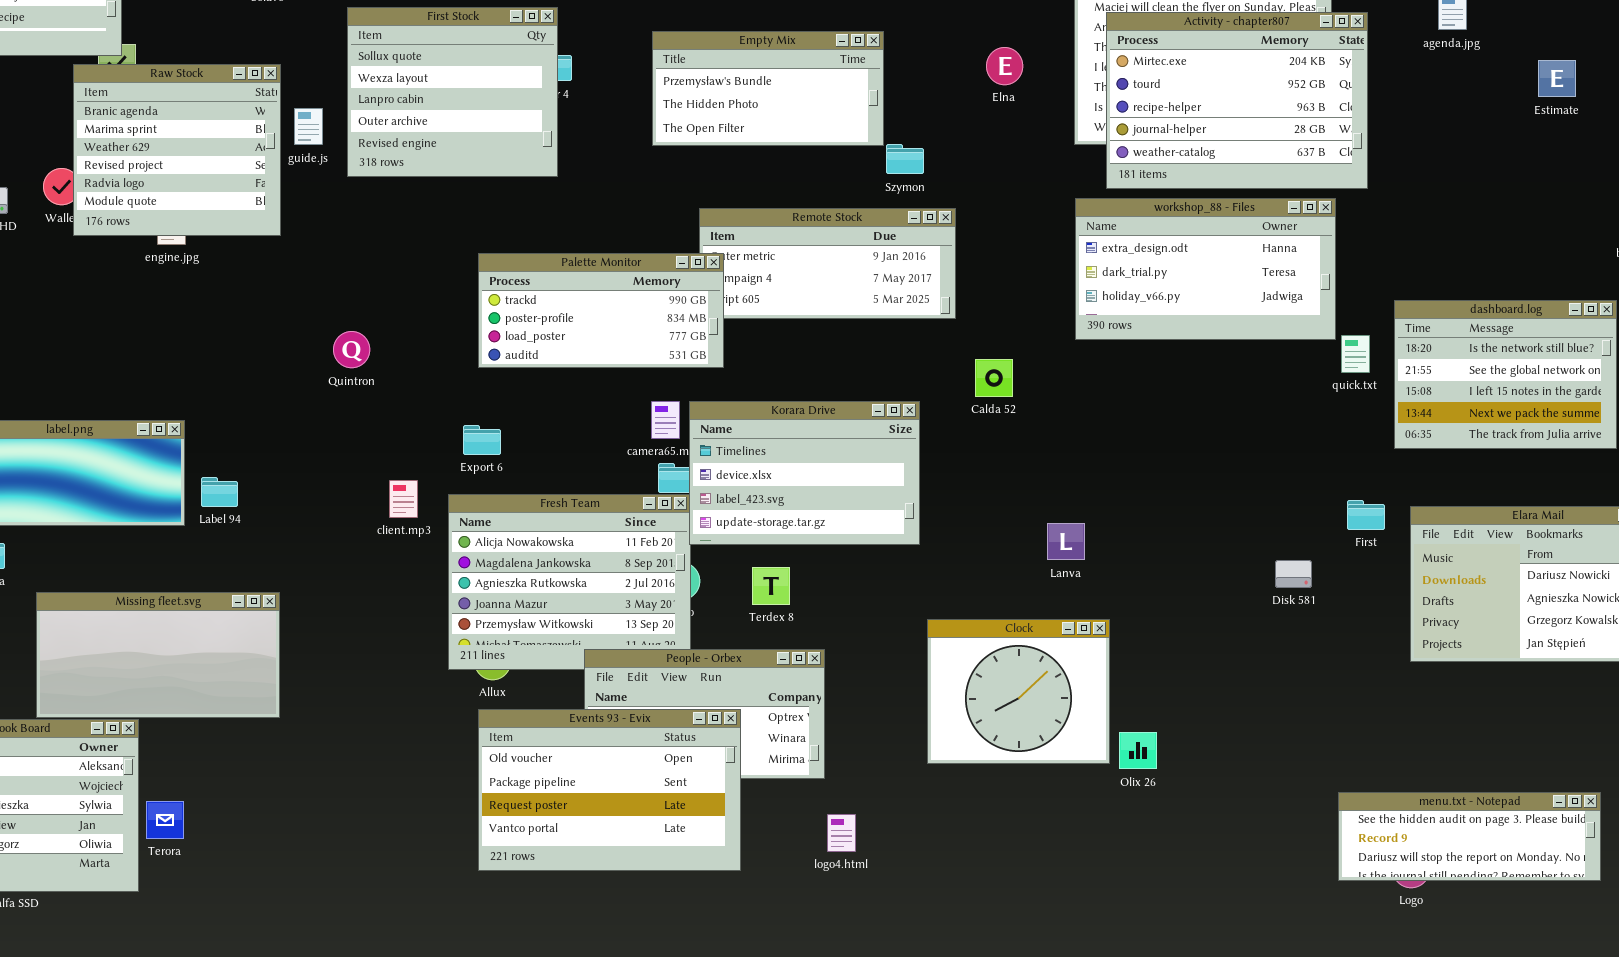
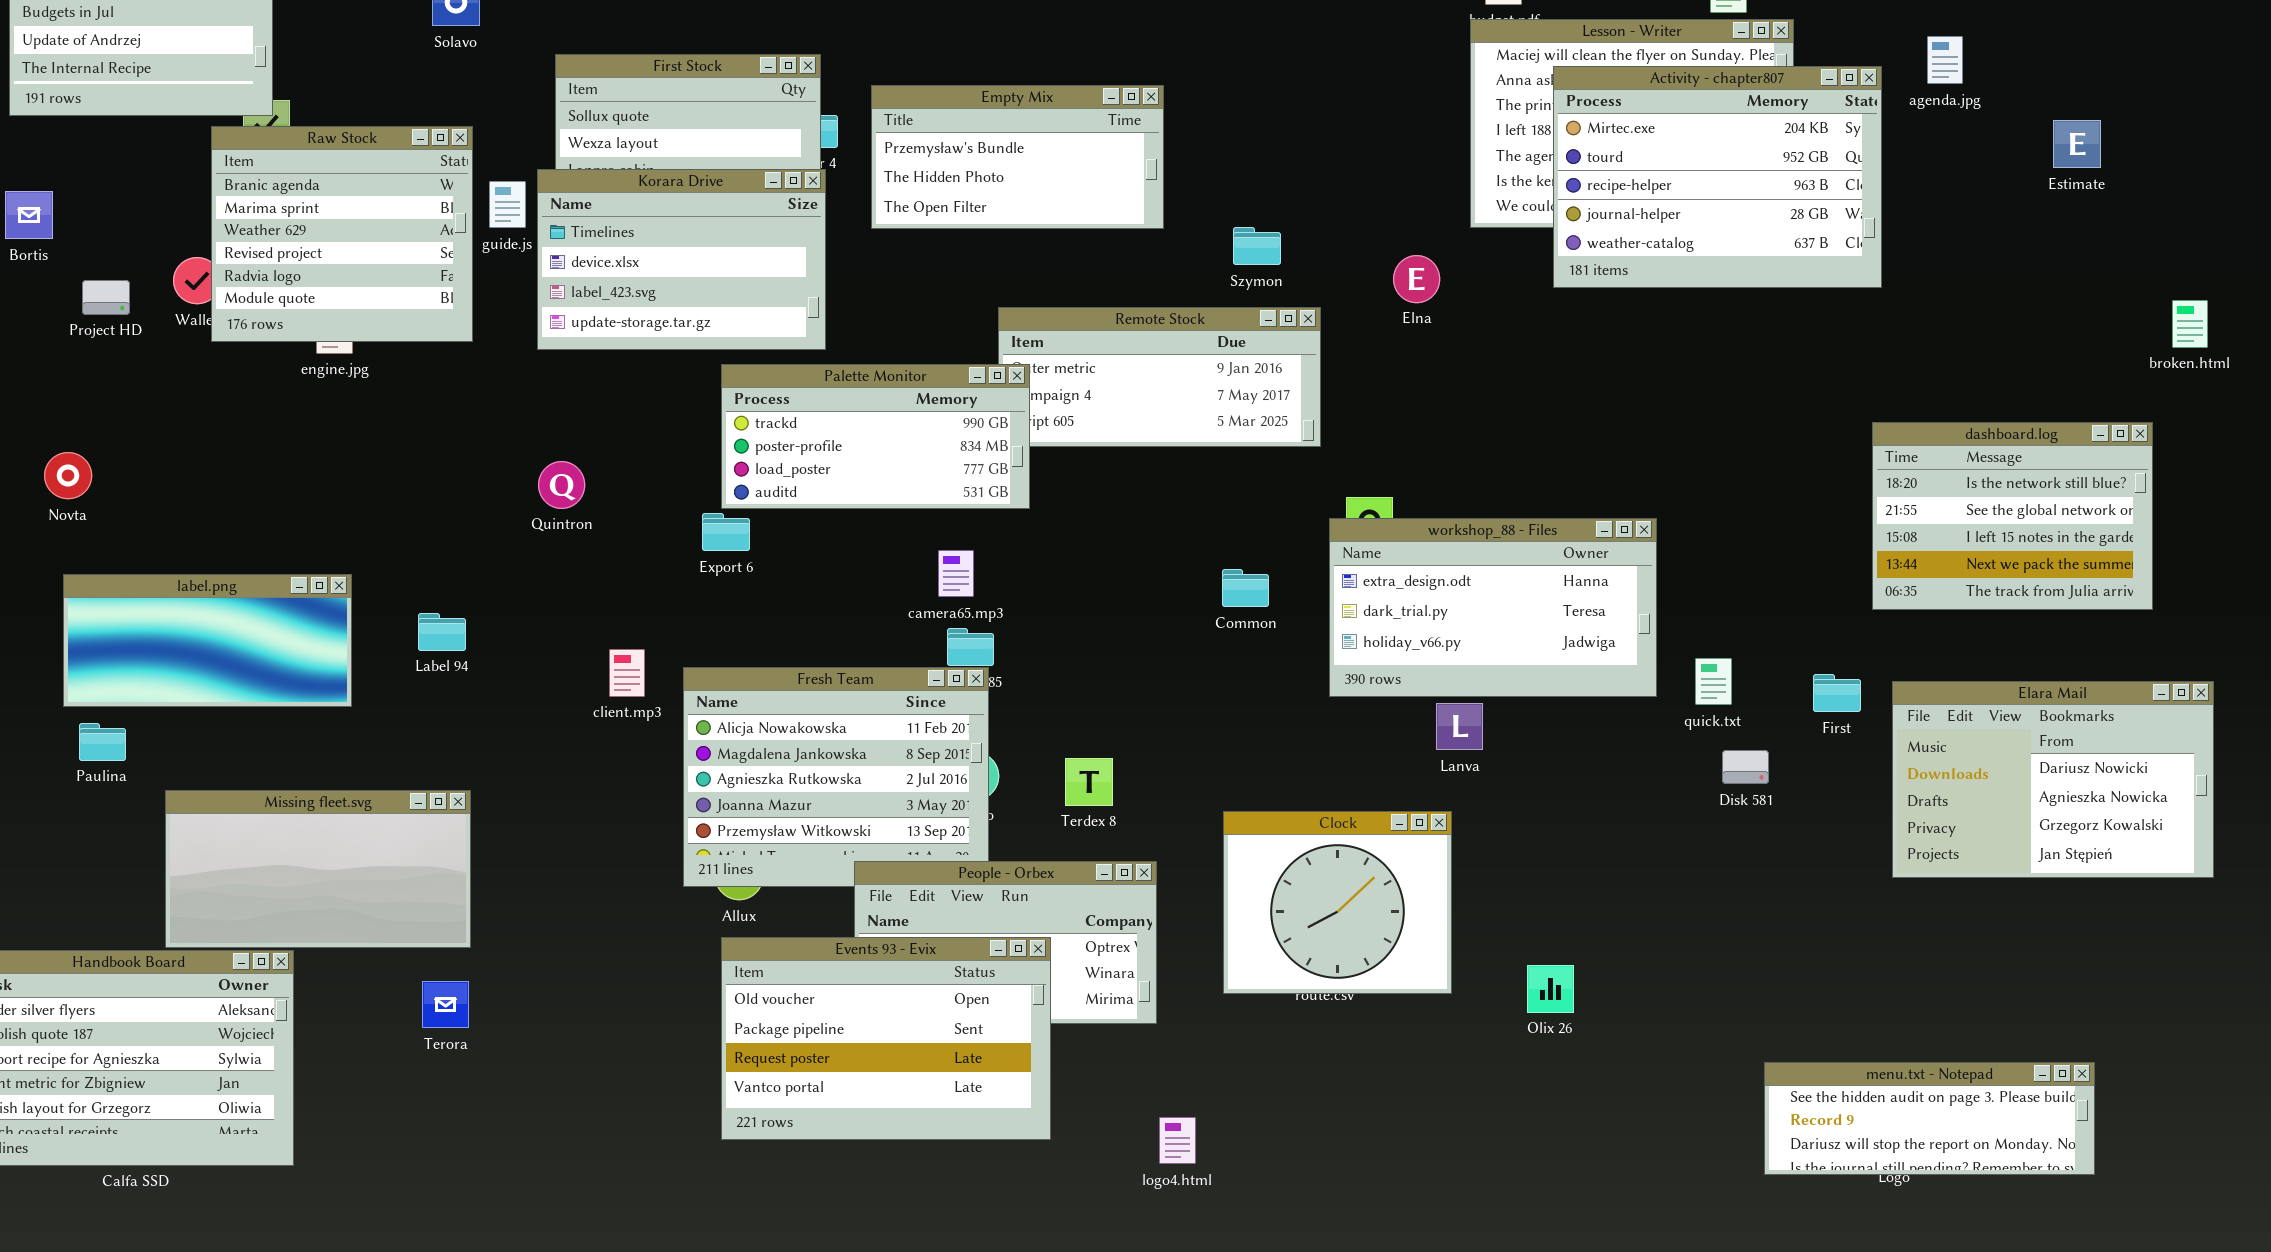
Activity - chapter807: [1106,12,1368,189] -> [1553,66,1882,288], moved
Empty Mix: [652,31,884,146] -> [871,85,1164,229], moved
Elna: [986,47,1023,85] -> [1393,255,1440,303], moved
workshop_88 - Files: [1075,198,1336,340] -> [1329,518,1657,697], moved
quick.txt: [1341,335,1370,373] -> [1695,658,1732,705], moved
Korara Drive: [689,401,920,545] -> [537,169,826,350], moved
Export 6: [463,425,501,455] -> [702,513,750,551], moved
Label 94: [201,477,238,507] -> [418,613,466,651], moved
Clock: [927,619,1110,764] -> [1223,811,1452,994], moved
menu.txt - Notepad: [1338,792,1601,881] -> [1764,1062,2095,1175], moved
Terora: [146,801,184,839] -> [422,981,469,1028], moved
logo4.html: [827,814,856,852] -> [1159,1117,1196,1164], moved

